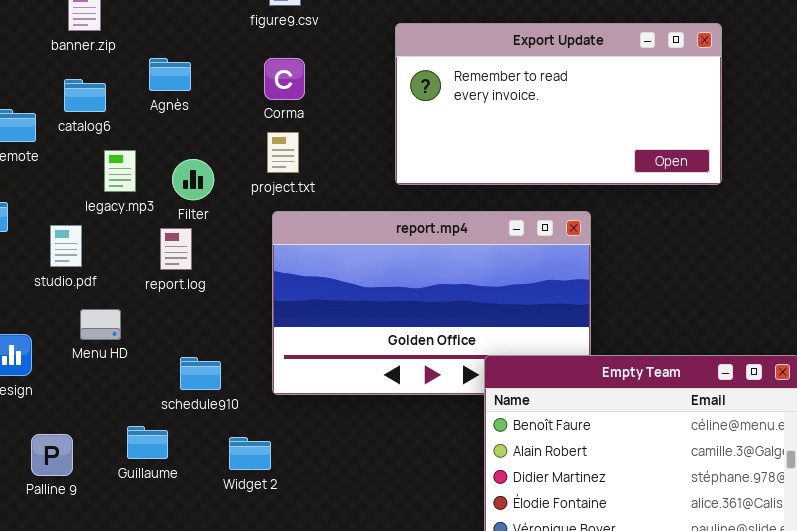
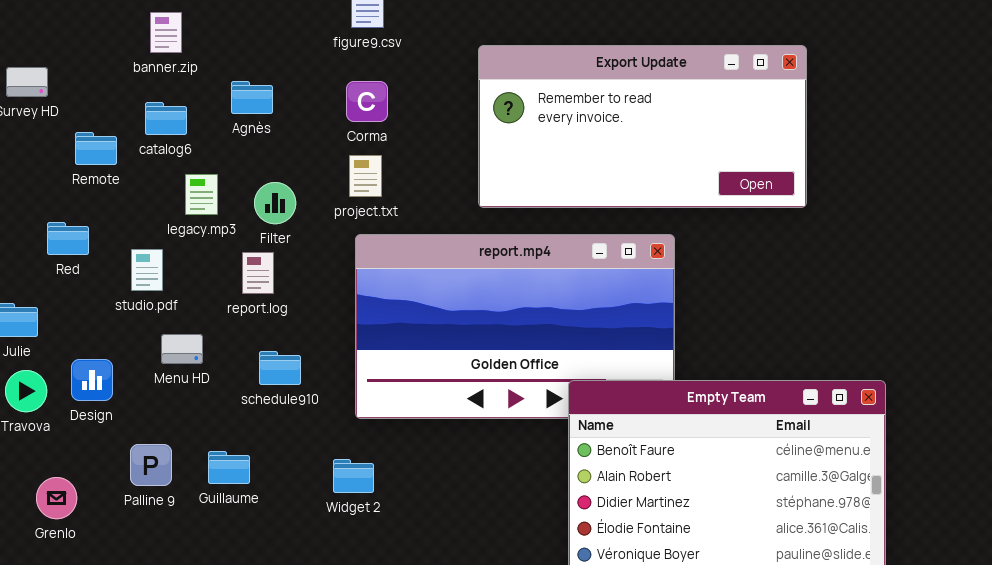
schedule910: [180,357,221,390] -> [259,351,301,385], moved
Palline 9: [31,434,73,476] -> [130,444,172,486], moved
Widget 2: [229,437,271,470] -> [333,459,374,493], moved

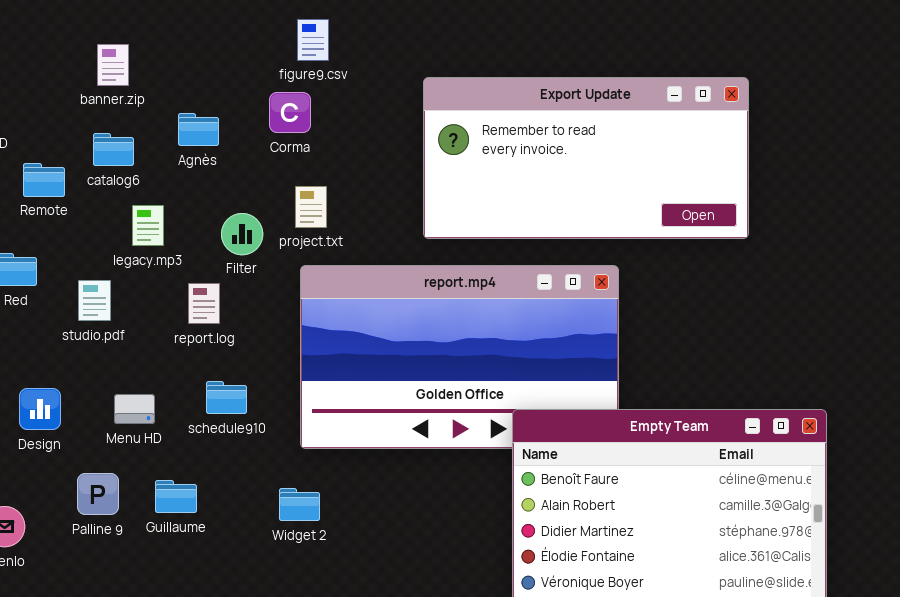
Corma: [346,81,388,122] -> [269,92,311,133], moved
Filter: [254,182,296,224] -> [221,213,263,255], moved
Menu HD: [161,334,203,364] -> [114,394,155,424], moved

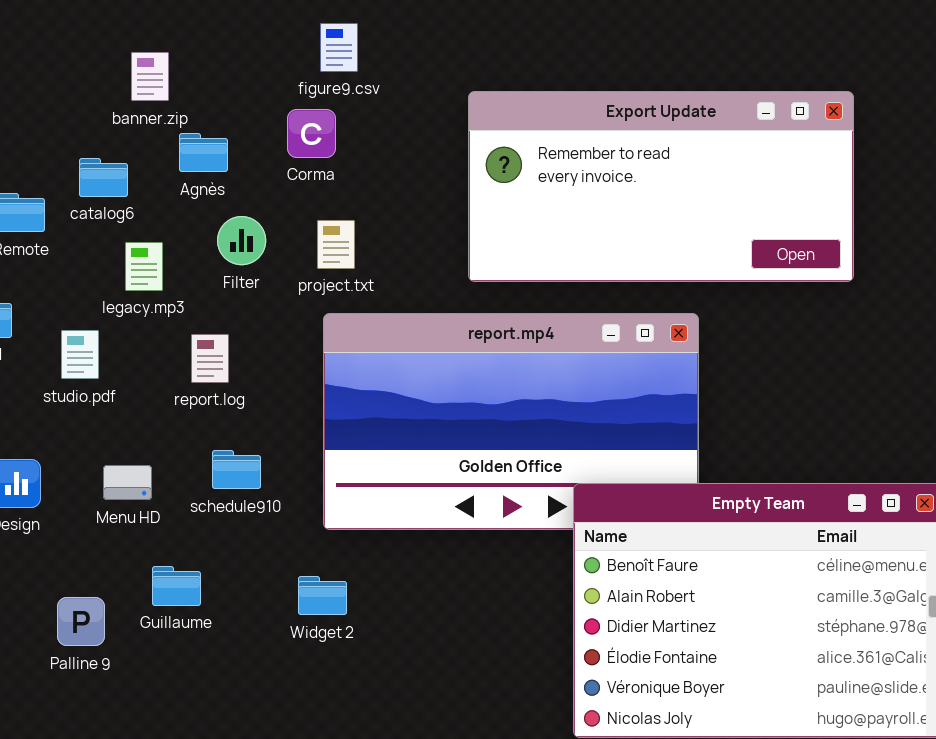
banner.zip: [97,44,129,86] -> [131,52,169,101], moved
Filter: [221,213,263,255] -> [217,216,266,265], moved
Palline 9: [77,473,119,515] -> [57,597,105,646], moved

